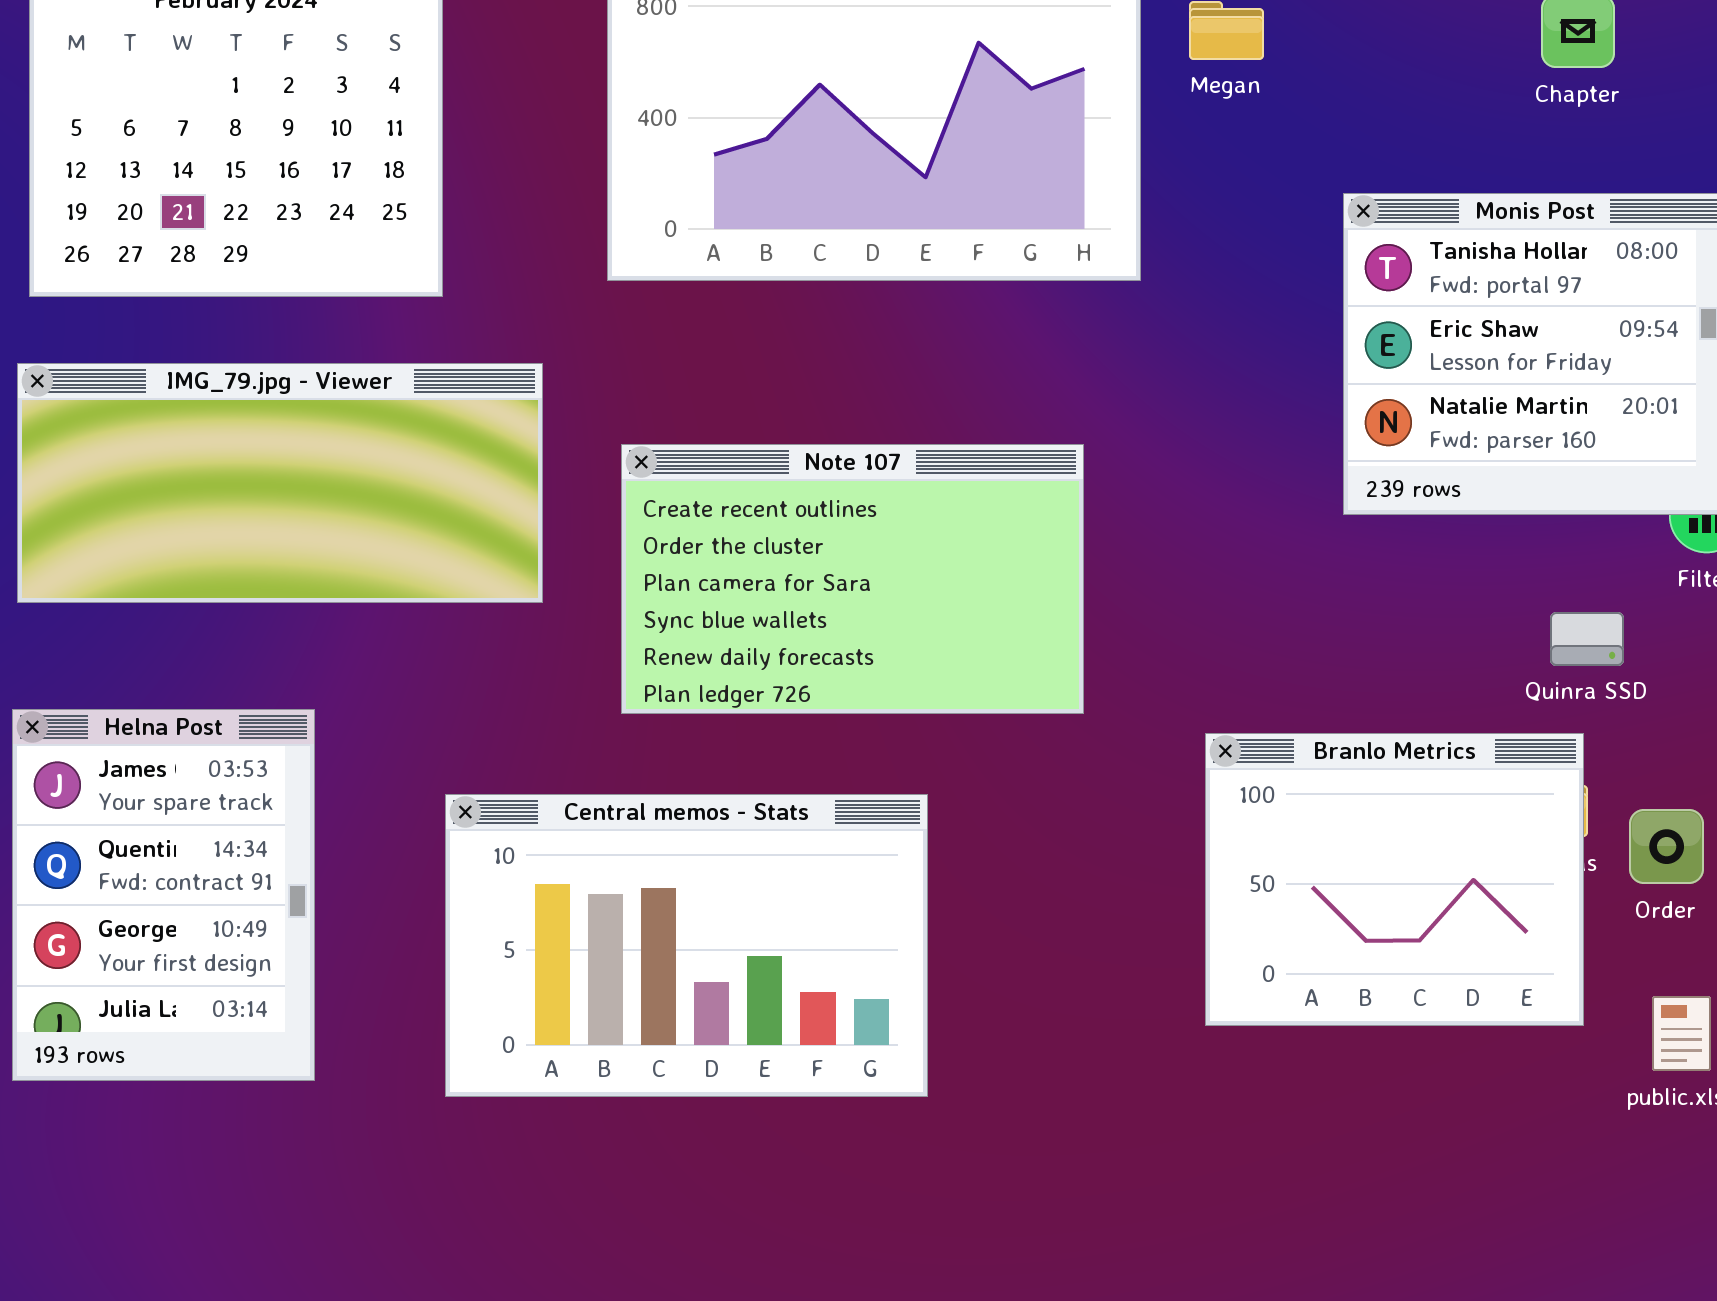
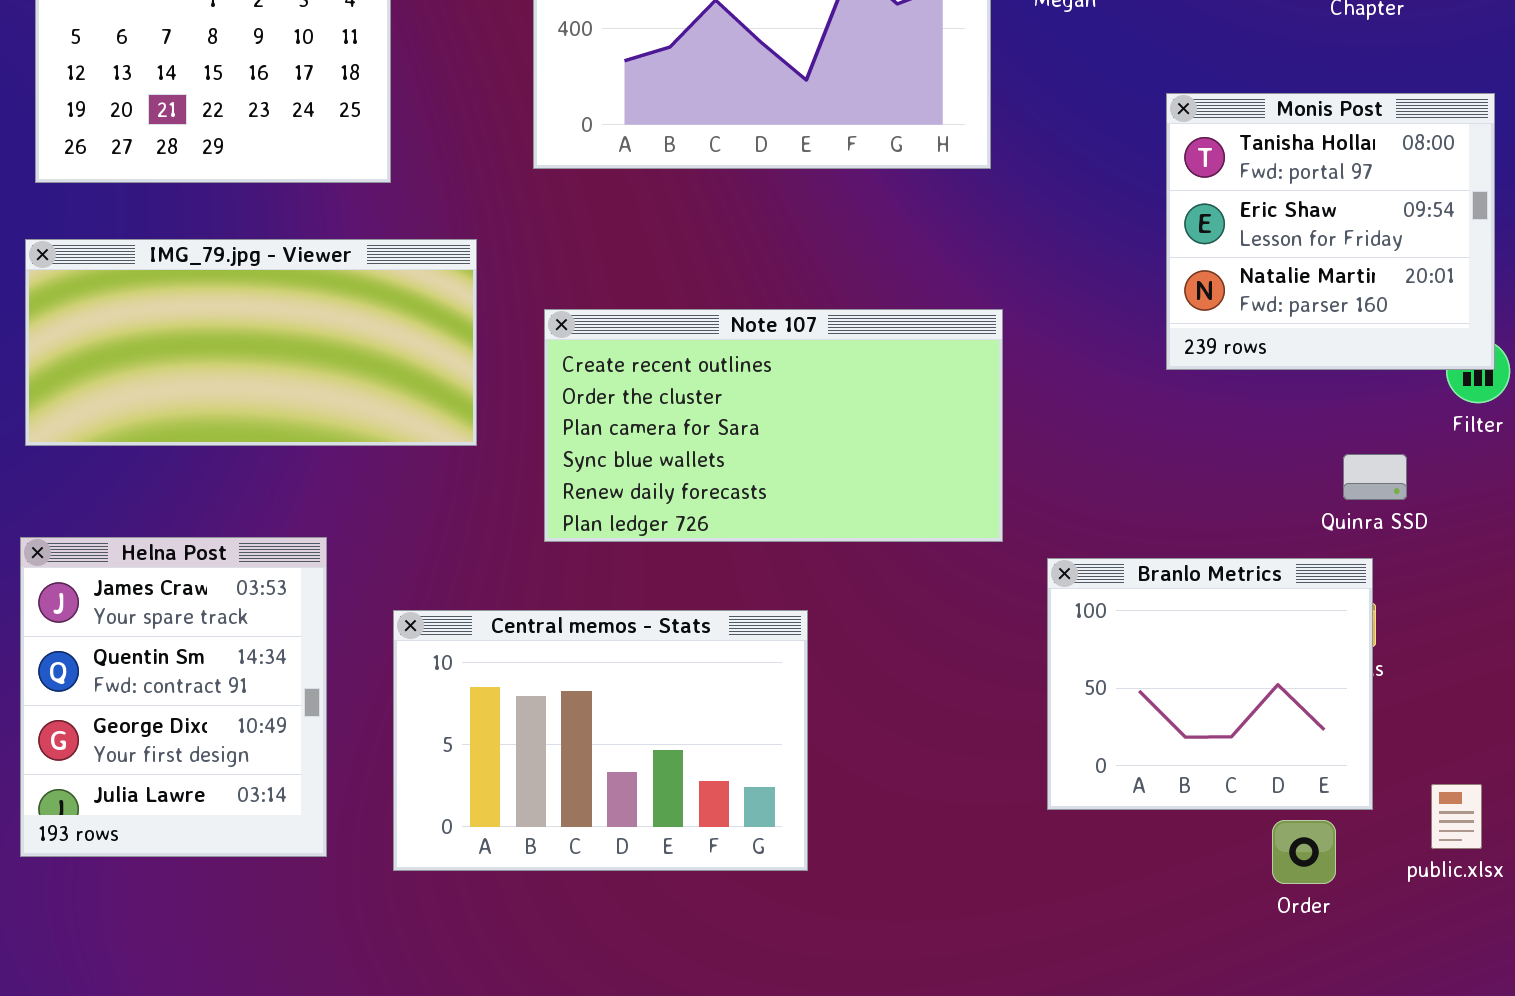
Note 107: [621,444,1084,714] -> [544,309,1003,542], resized
Helna Post: [12,709,315,1081] -> [20,537,327,857], resized
Order: [1629,809,1704,884] -> [1272,820,1336,884], moved

